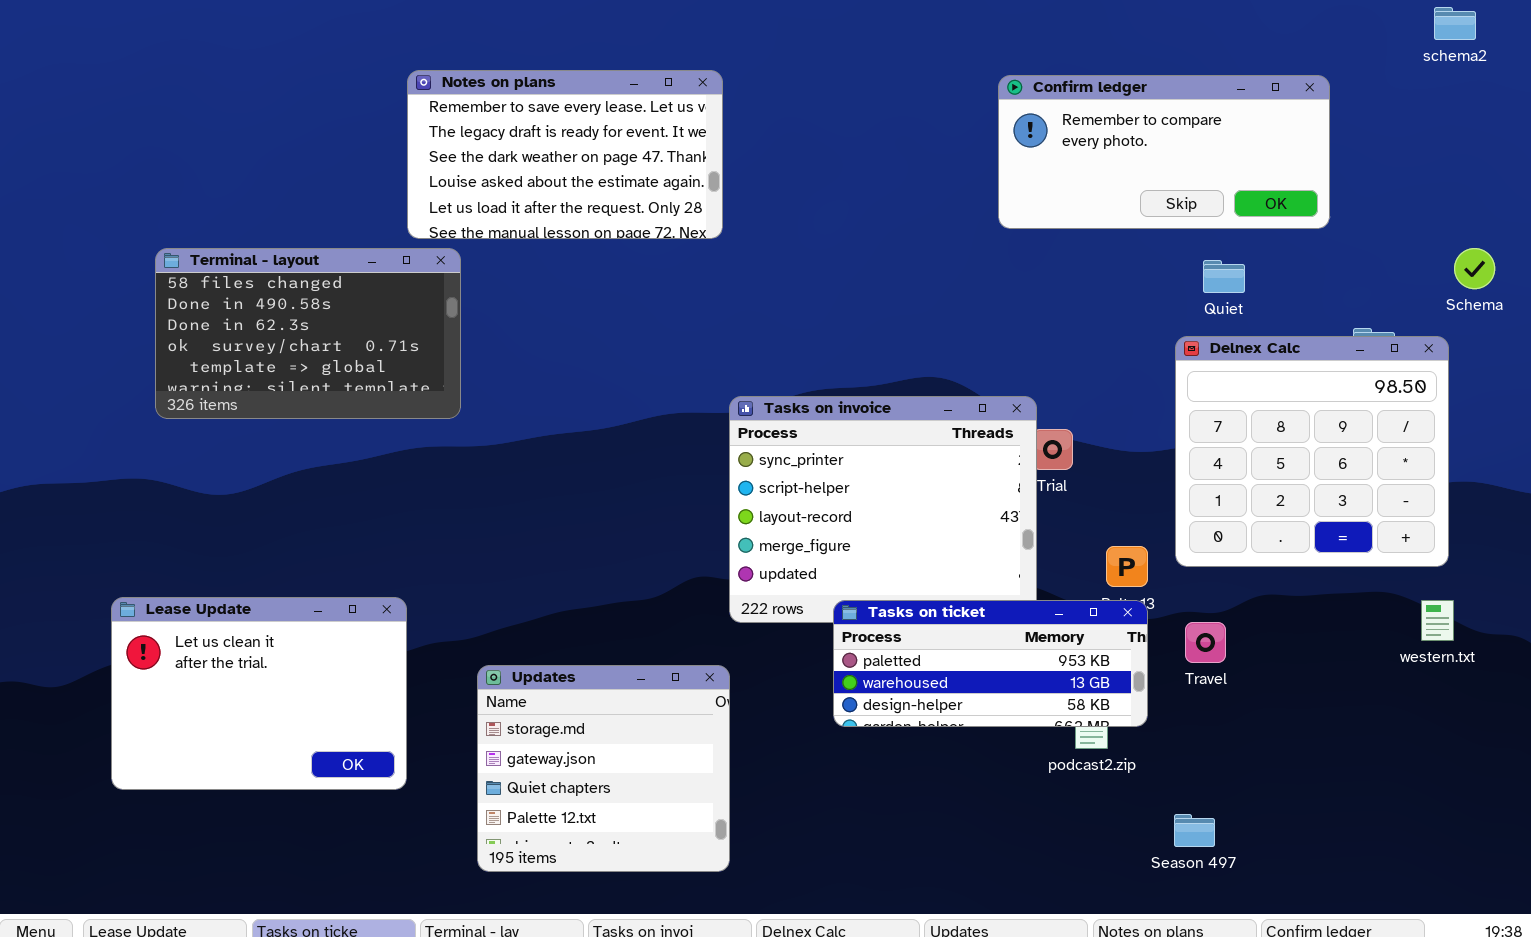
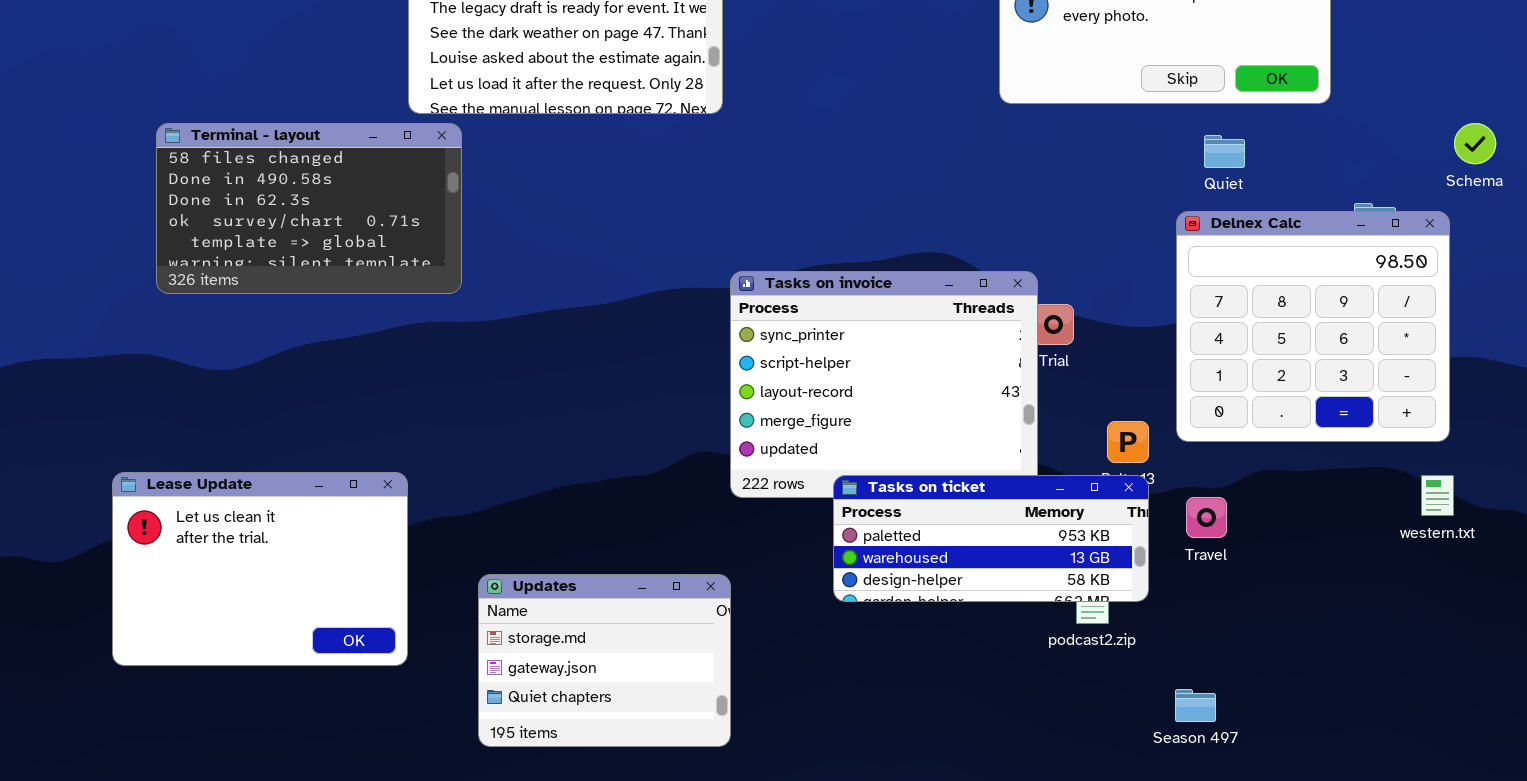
Updates: [477,665,730,872] -> [478,574,731,747], resized

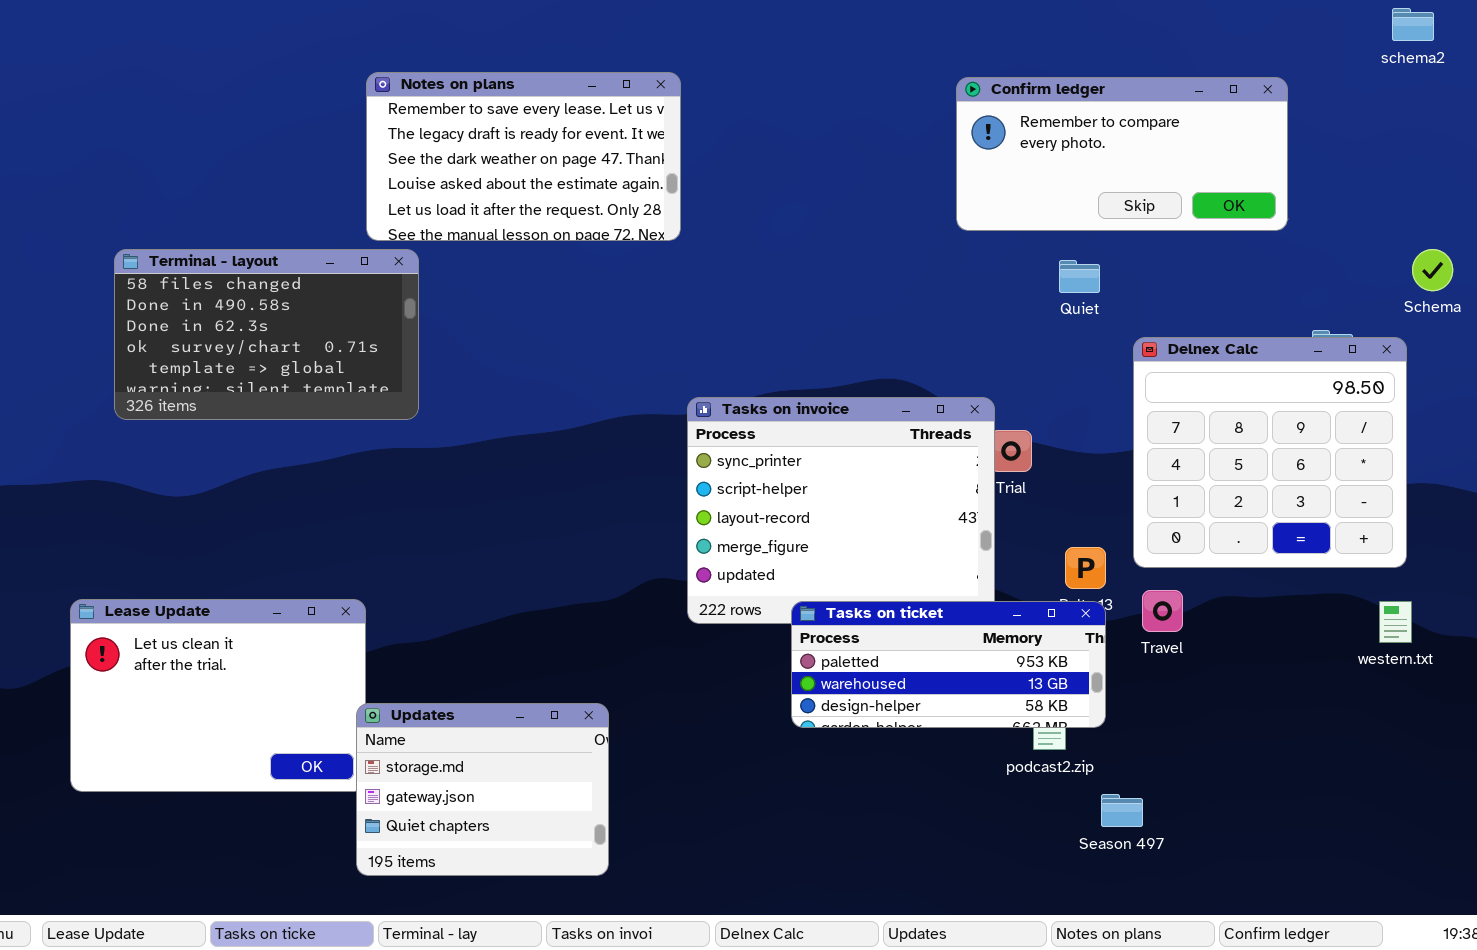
Quiet: [1204,135,1245,168] -> [1059,260,1100,293], moved
Travel: [1186,497,1227,538] -> [1142,590,1183,632], moved
Updates: [478,574,731,747] -> [356,703,609,876], moved
Season 497: [1175,689,1216,722] -> [1101,794,1143,827], moved

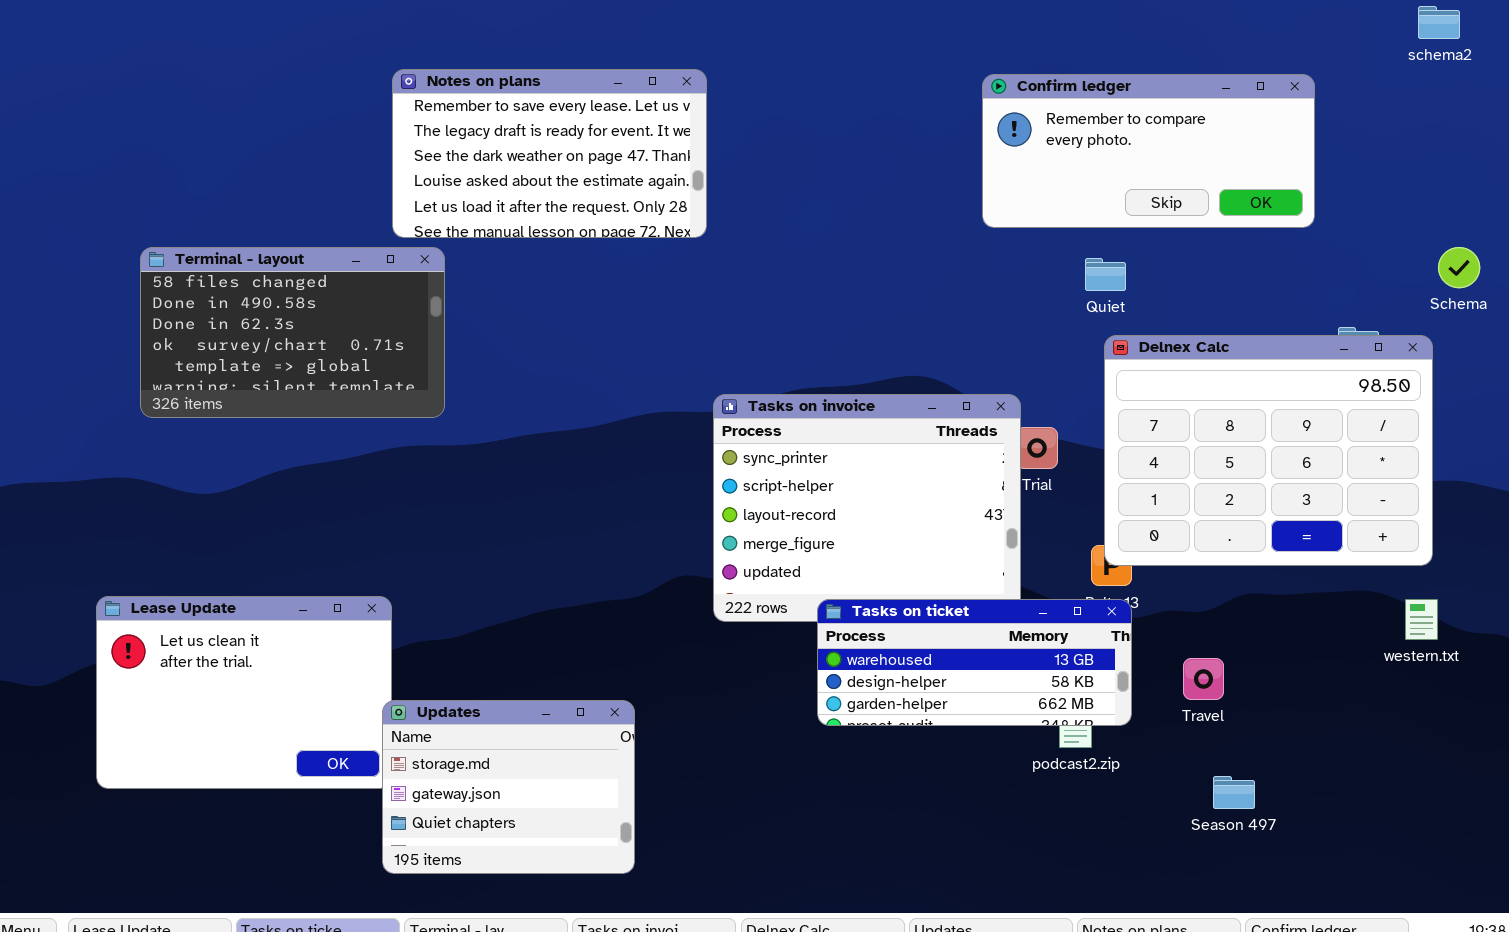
Delnex Calc: [1133,337,1407,568] -> [1104,335,1433,566], resized
Travel: [1142,590,1183,632] -> [1183,658,1224,700], moved
Tasks on ticket: [791,601,1106,728] -> [817,599,1132,726], scrolled down 1 row
Season 497: [1101,794,1143,827] -> [1213,776,1255,809], moved

